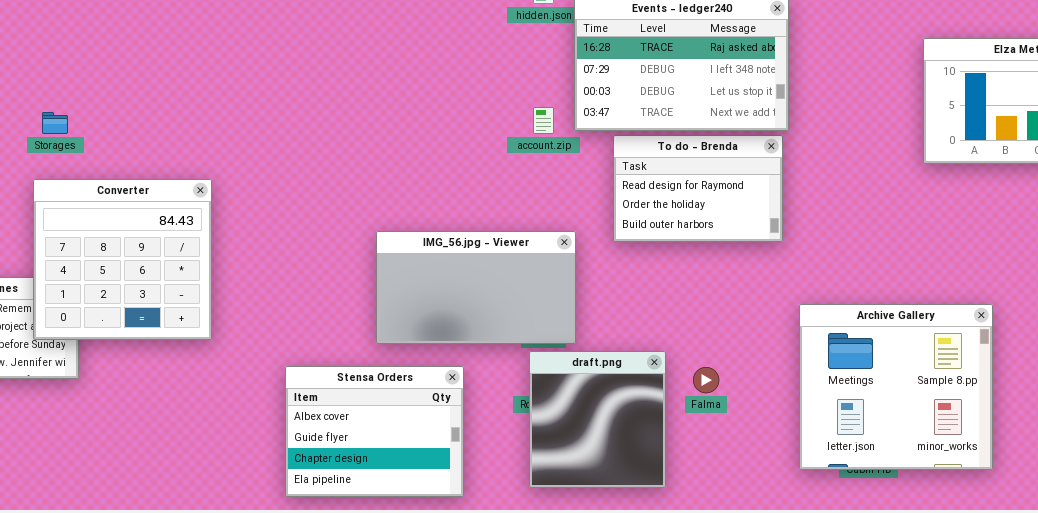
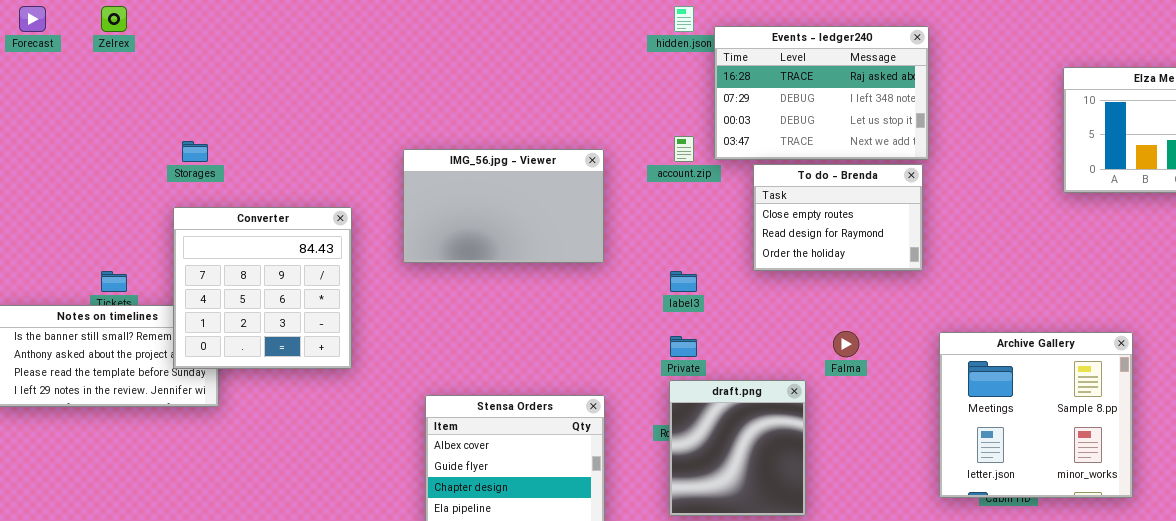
To do - Brenda: [613,135,783,242] -> [753,164,923,271], scrolled up 1 row
IMG_56.jpg - Viewer: [376,231,576,344] -> [403,149,604,263], moved
Falma: [693,367,719,393] -> [833,331,859,357], moved

